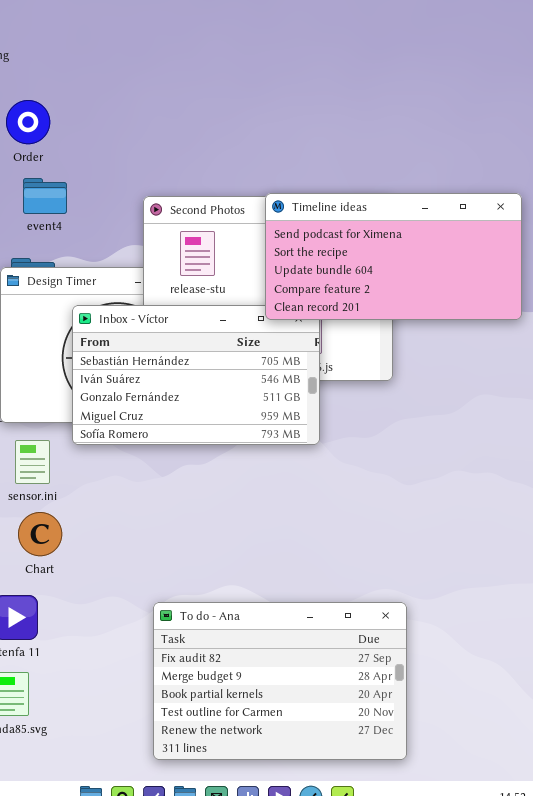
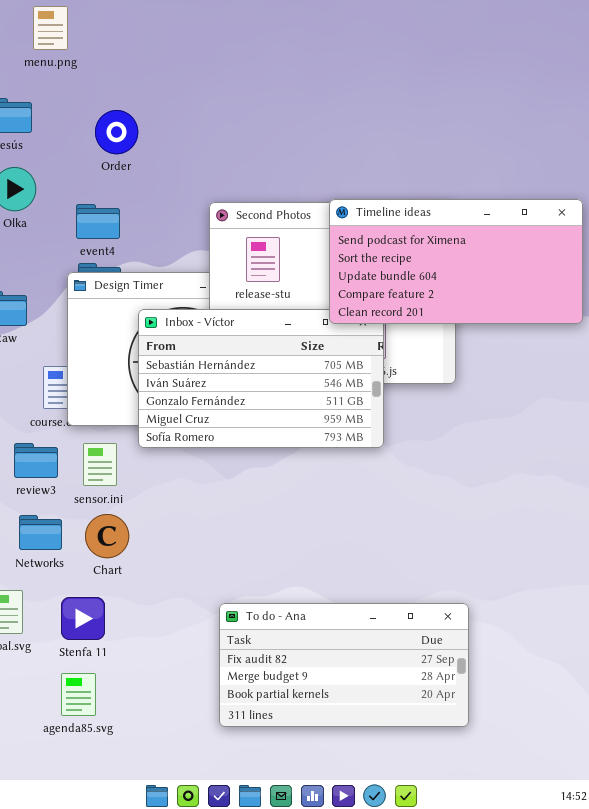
Order: [6,100,50,144] -> [95,110,138,154], moved
event4: [23,178,67,214] -> [76,204,120,239], moved
To do - Ana: [153,602,407,760] -> [219,603,469,727], resized

